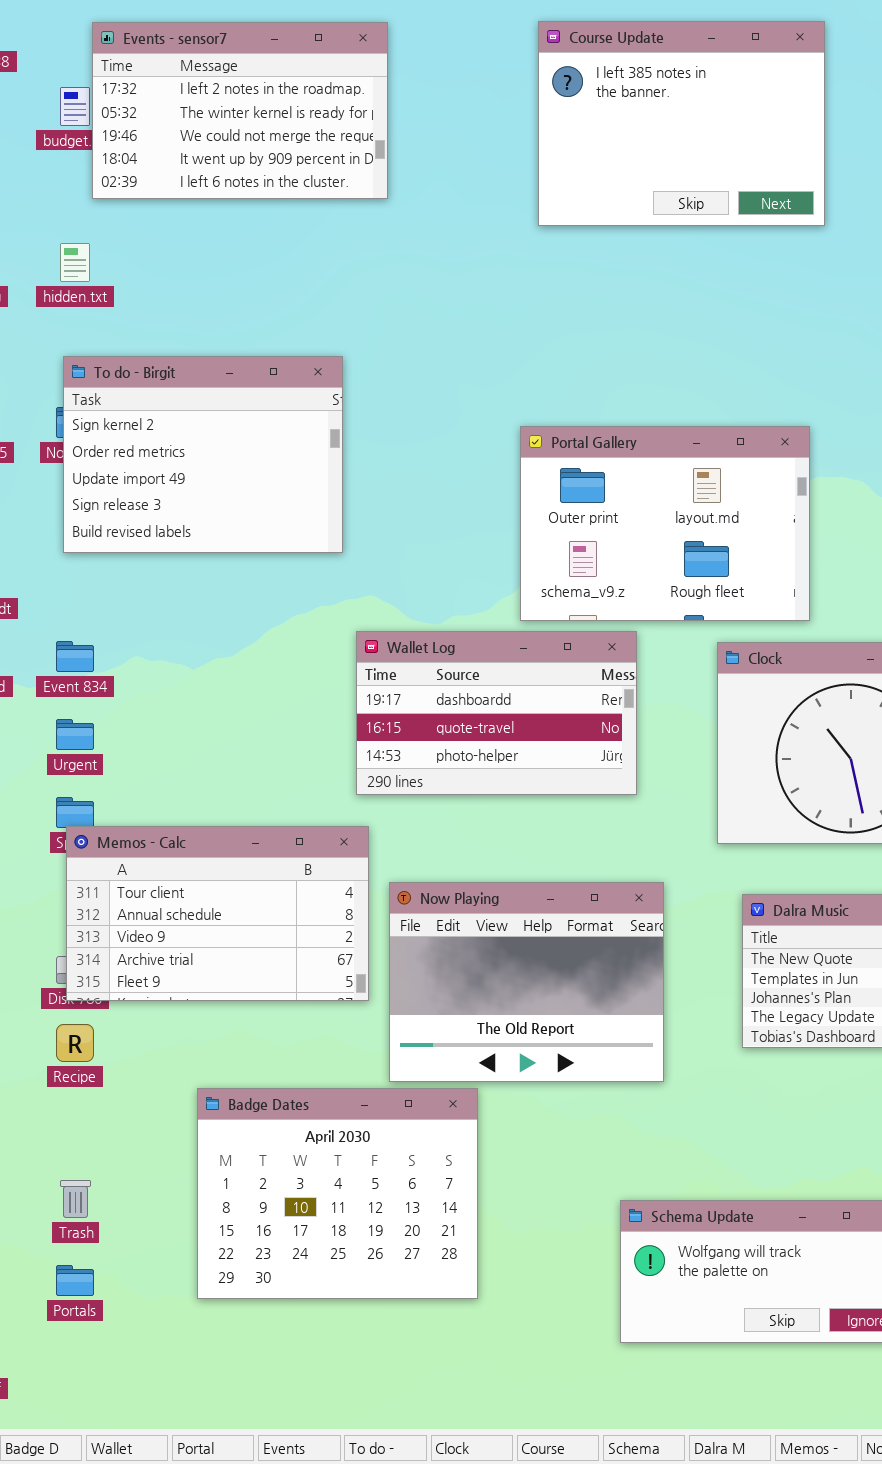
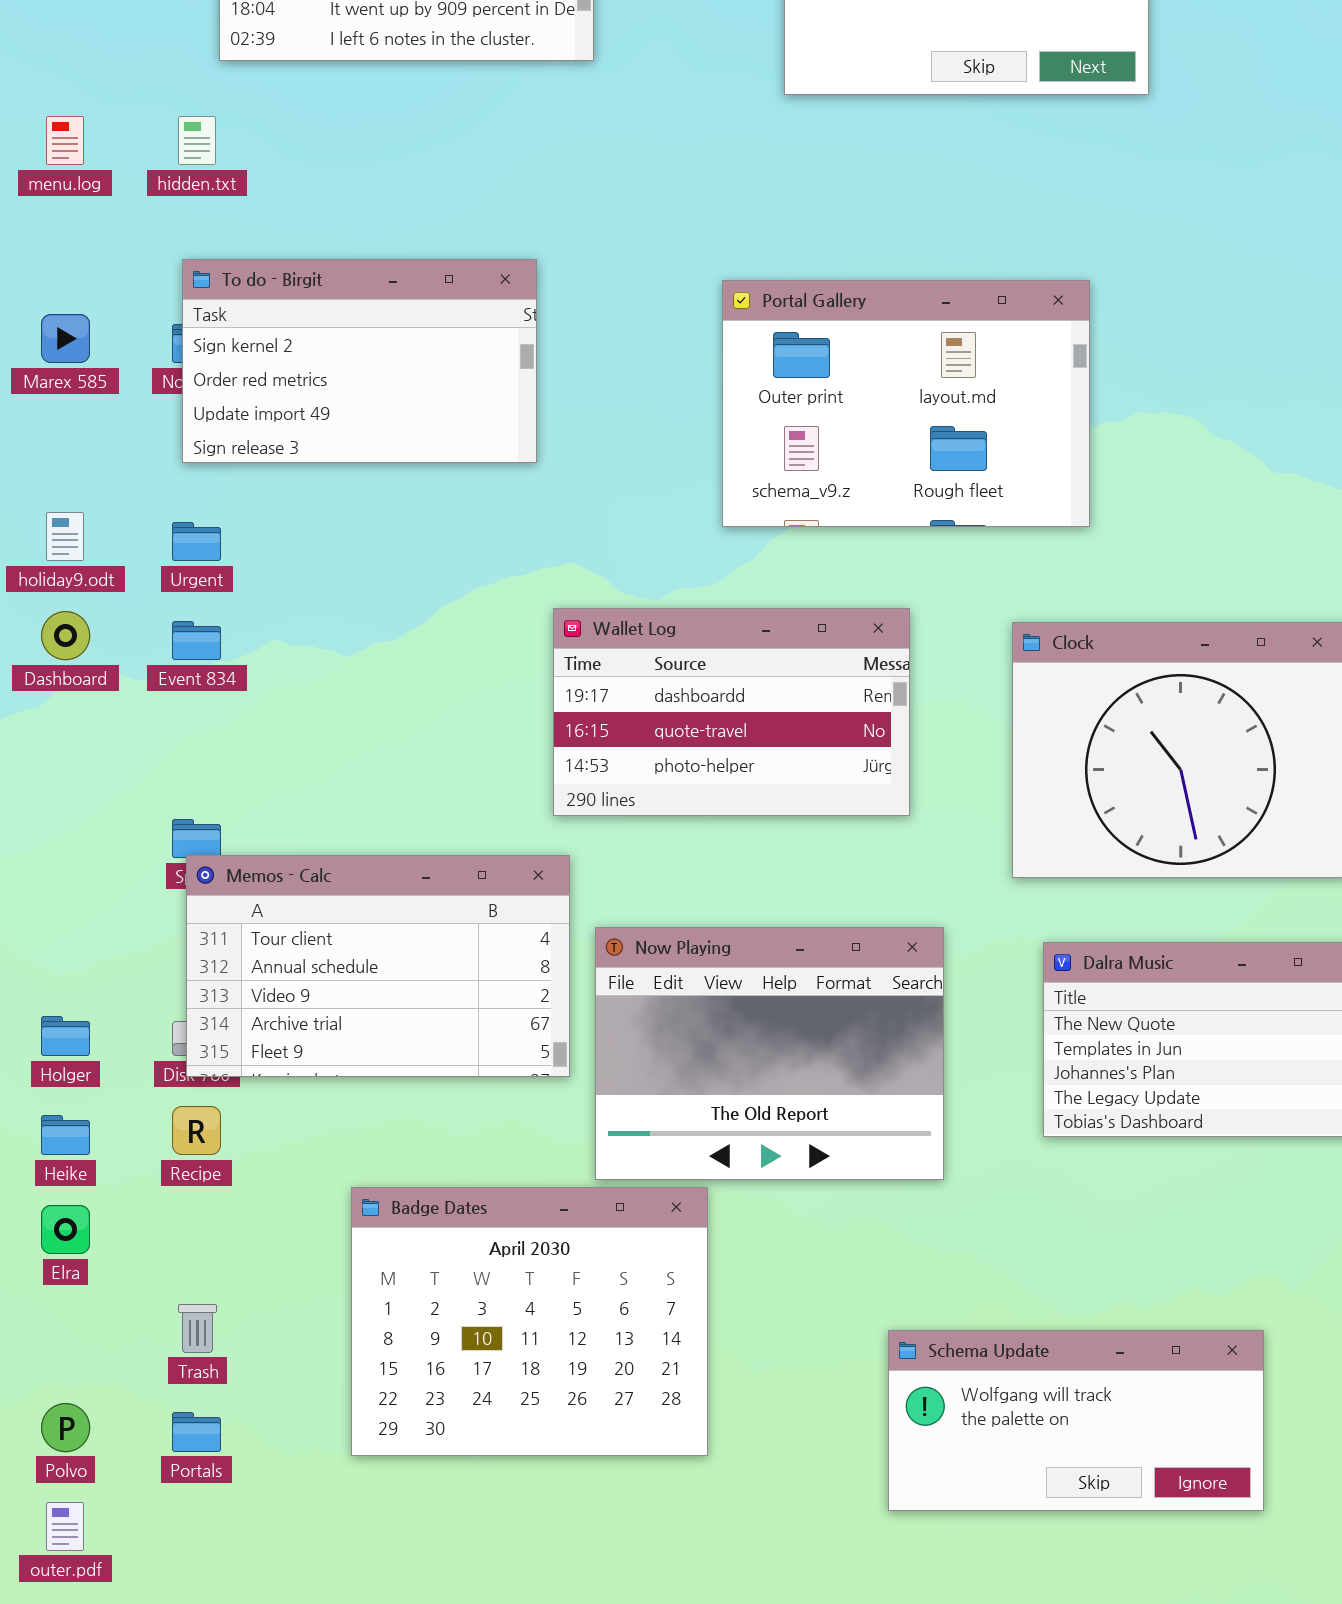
To do - Birgit: [63,356,343,553] -> [182,259,537,463], resized
Portal Gallery: [520,426,810,621] -> [722,280,1090,527], moved
Urgent: [56,719,94,750] -> [172,522,221,561], moved

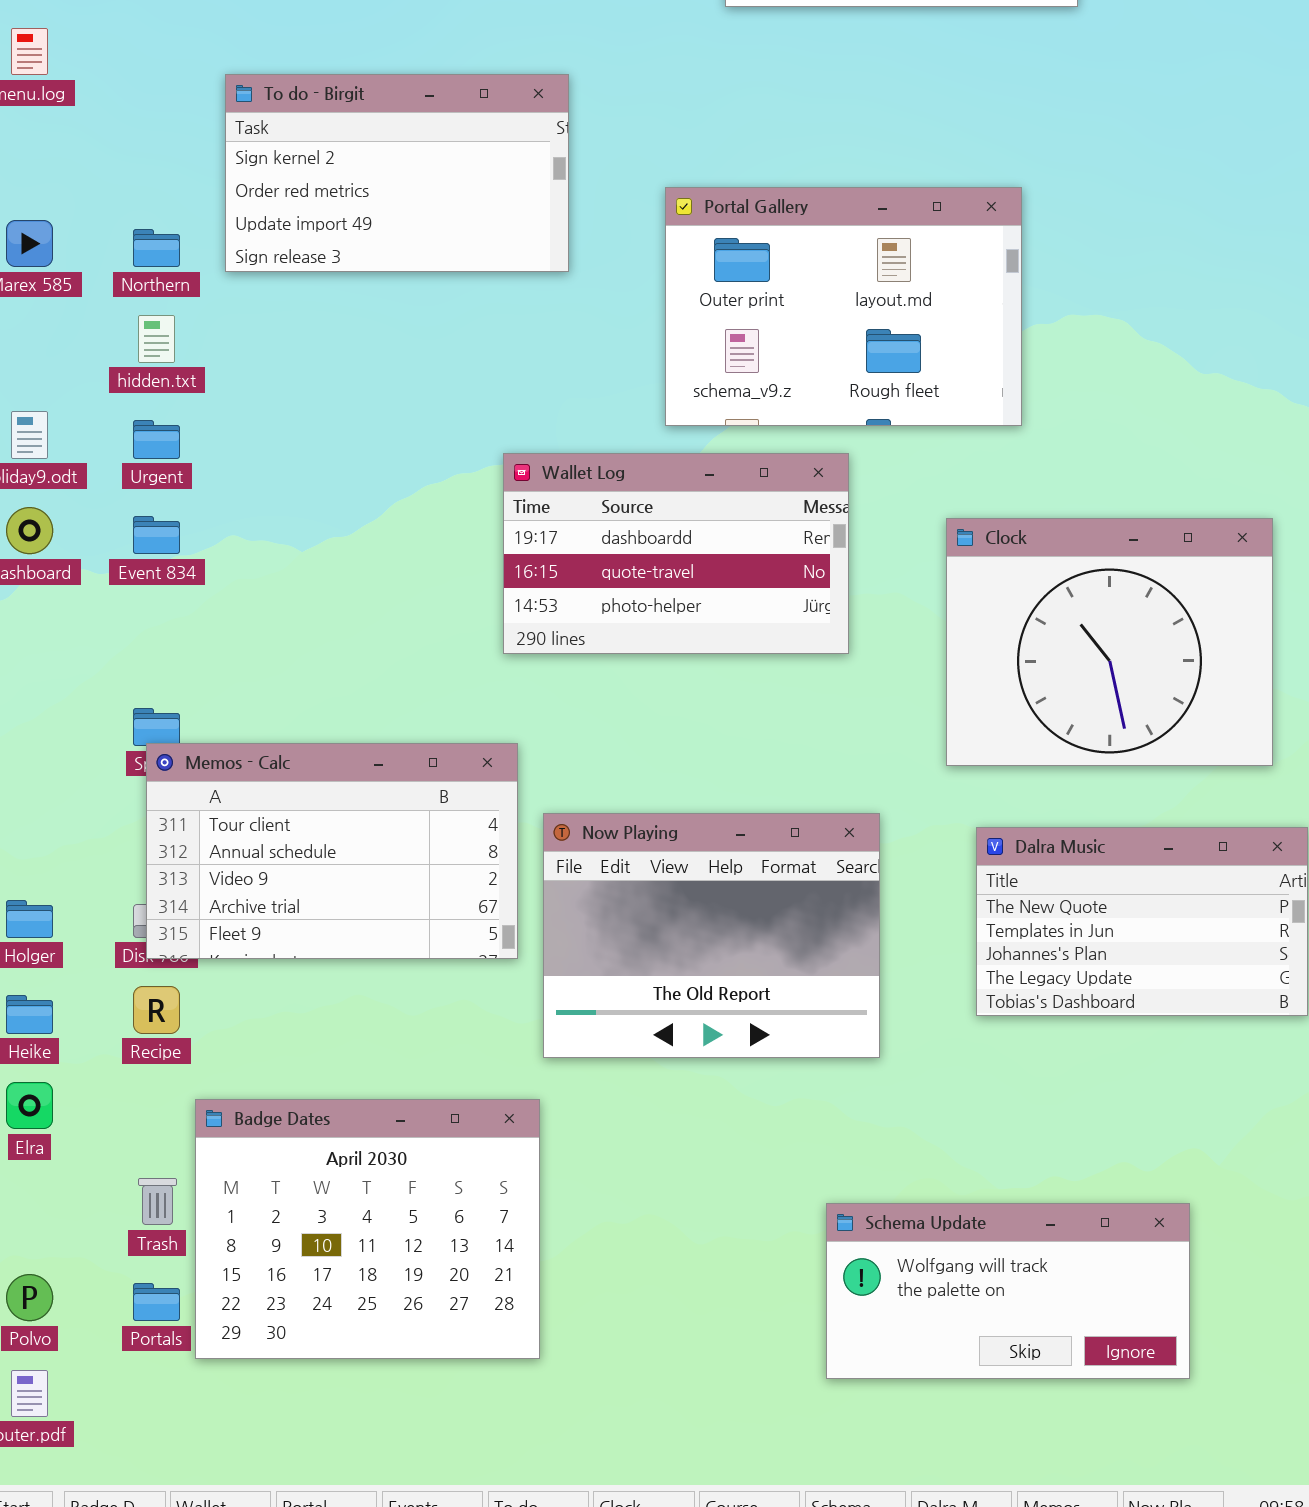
hidden.txt: [178,116,216,165] -> [138,315,175,363], moved
To do - Birgit: [182,259,537,463] -> [225,74,569,272], moved
Wallet Log: [553,608,910,816] -> [503,453,849,654], moved
Badge Dates: [351,1187,708,1456] -> [195,1099,540,1359], moved

